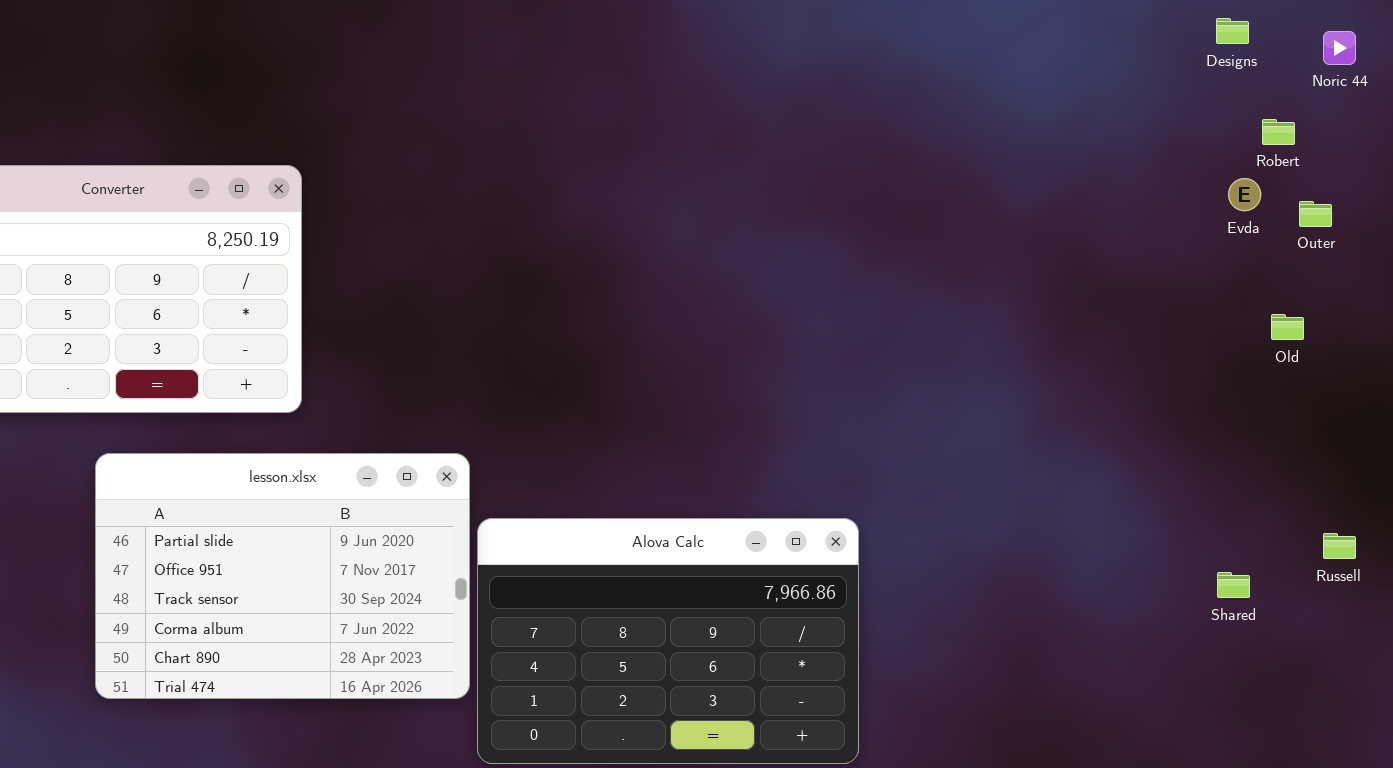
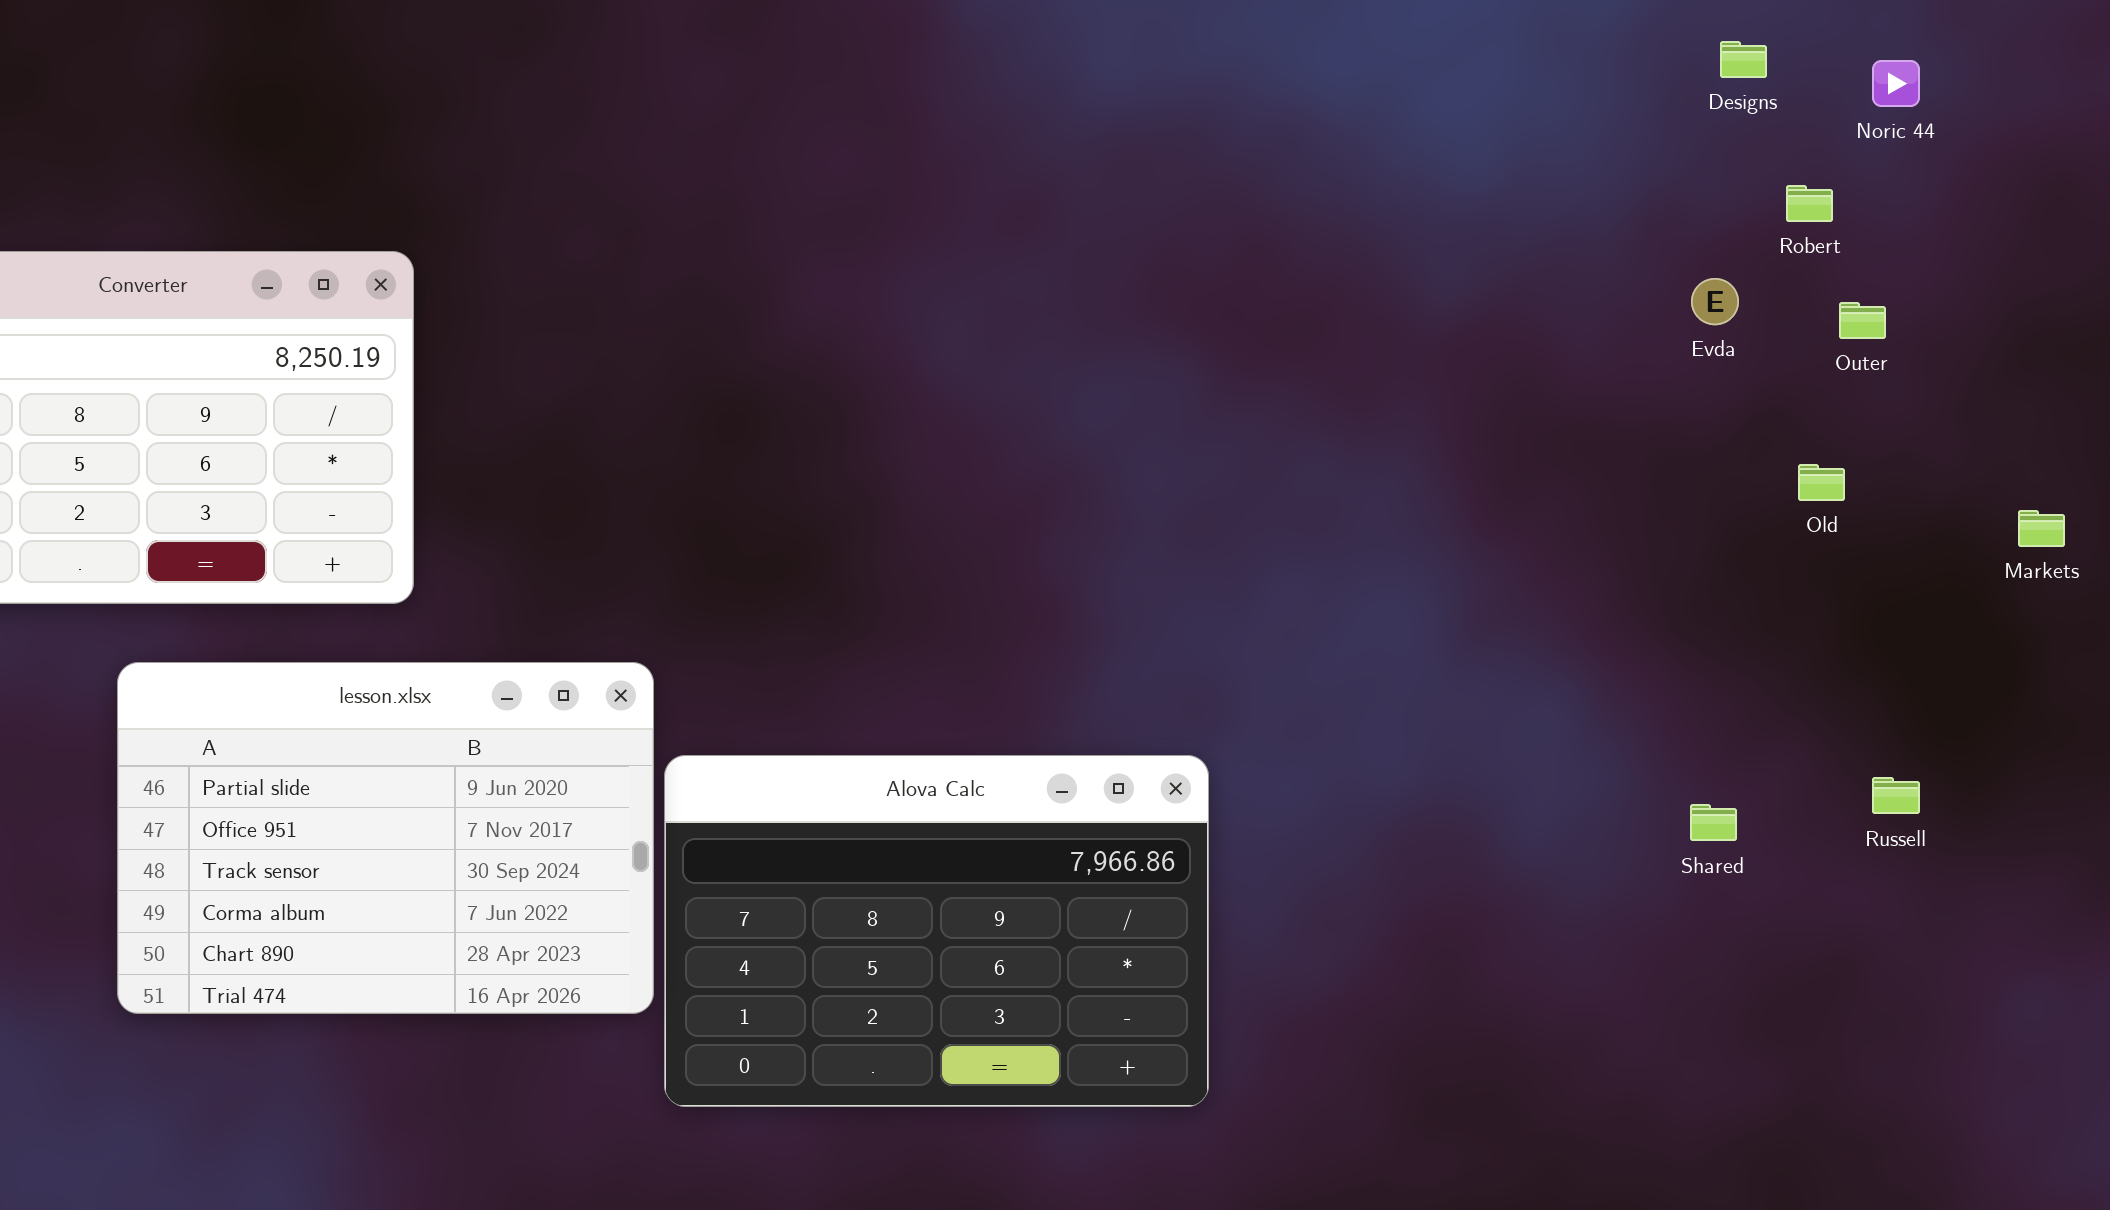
Evda: [1228,178,1261,211] -> [1691,278,1739,325], moved
Shared: [1217,572,1250,598] -> [1690,804,1737,841], moved

